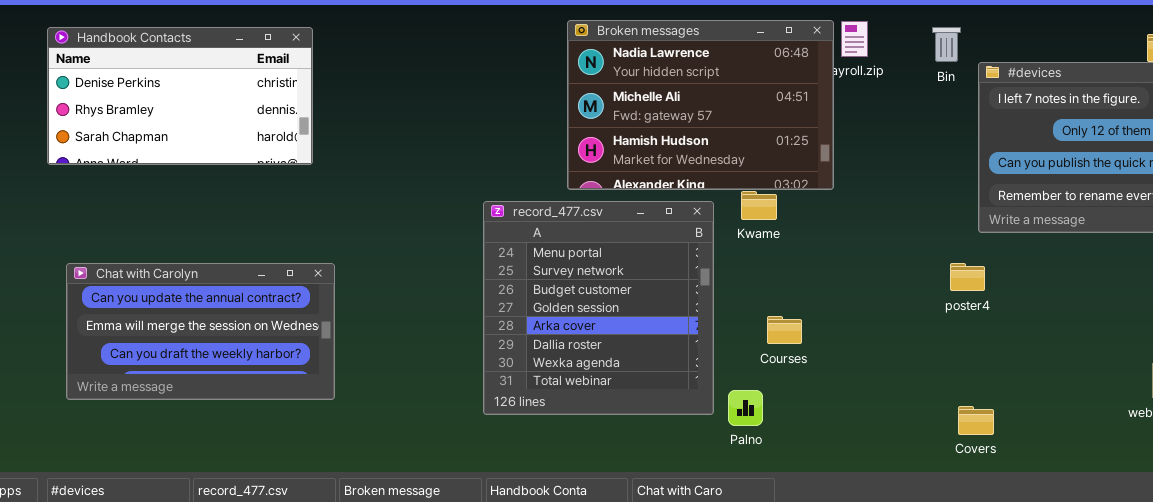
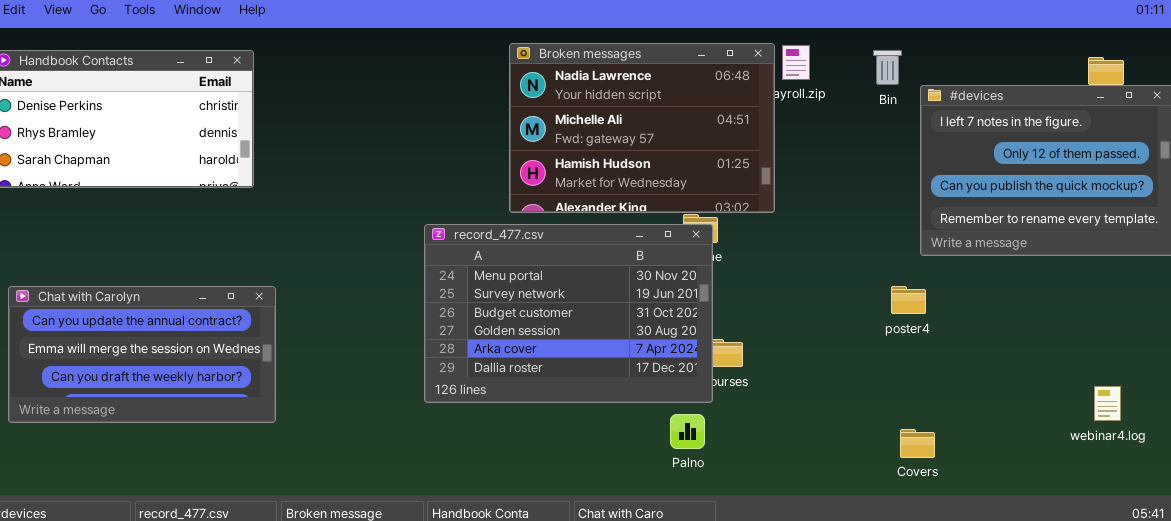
record_477.csv: [483,201,714,415] -> [424,224,713,403], resized

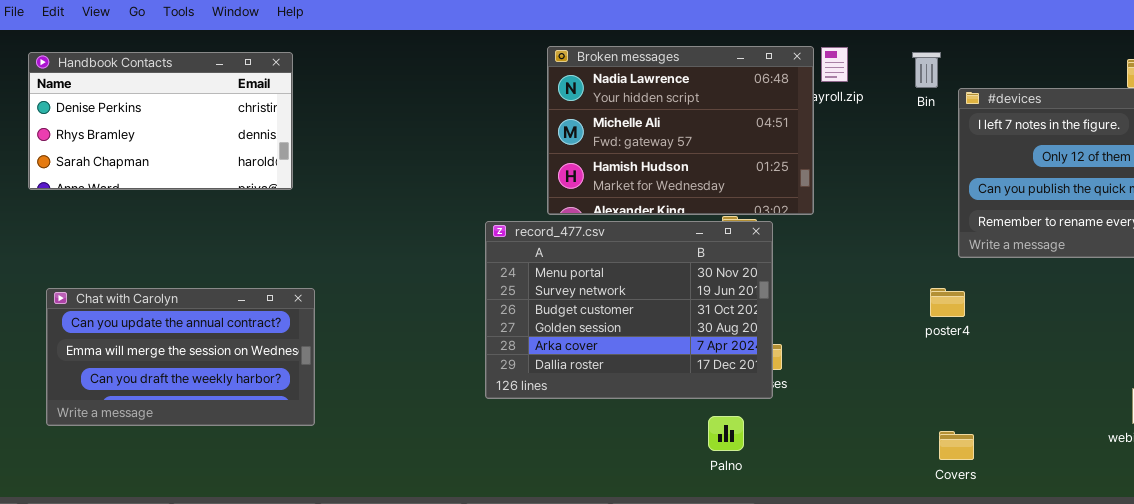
record_477.csv: [424,224,713,403] -> [485,221,773,399], moved

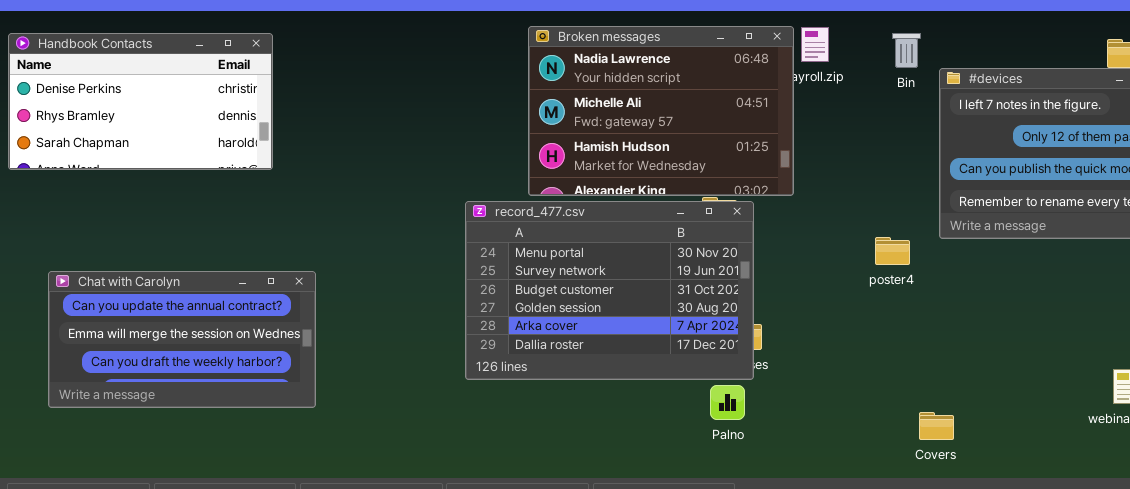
Chat with Carolyn: [46,288,315,426] -> [48,271,316,408], moved
poster4: [930,288,965,317] -> [875,237,910,265], moved
Palno: [708,416,744,451] -> [710,385,745,420], moved

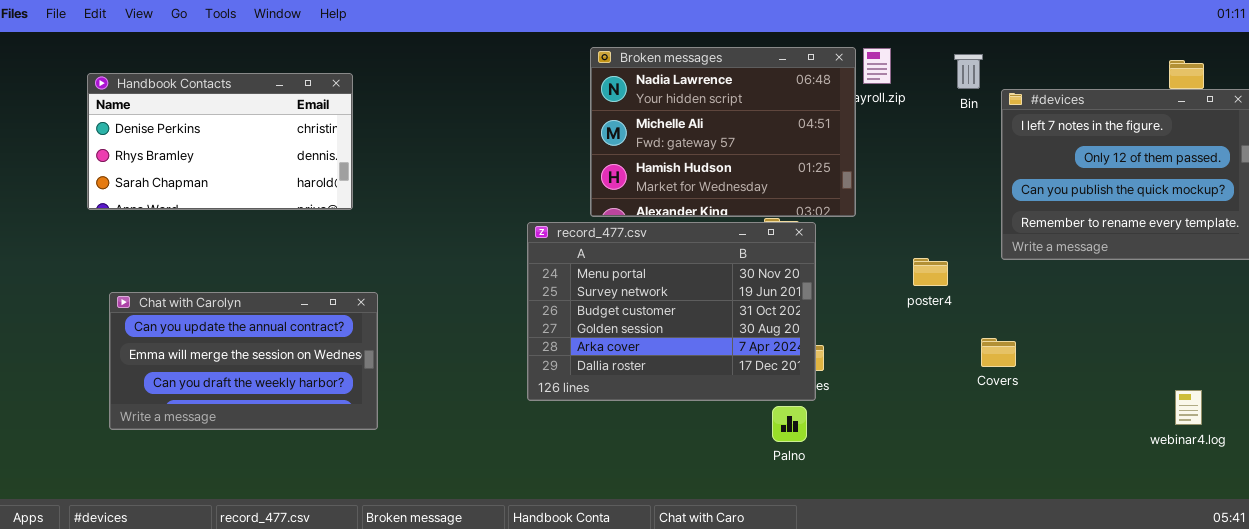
Handbook Contacts: [8,33,273,170] -> [87,73,353,210], moved
poster4: [875,237,910,265] -> [913,258,948,286], moved
Covers: [919,412,954,440] -> [981,338,1016,367], moved

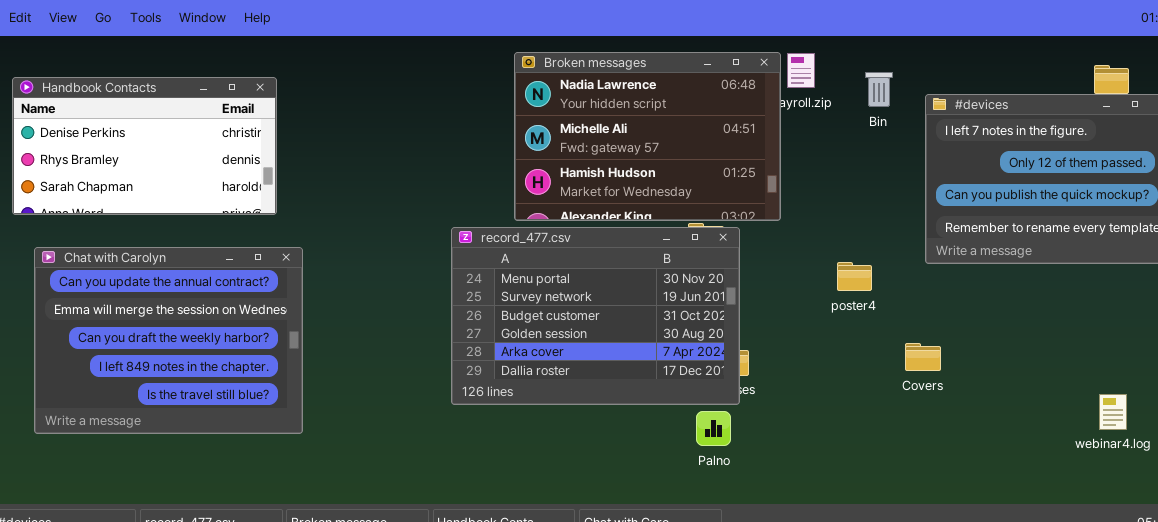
Bin: [954,54,983,89] -> [865,72,893,107], moved
Chat with Carolyn: [109,292,378,430] -> [34,247,303,434], resized

